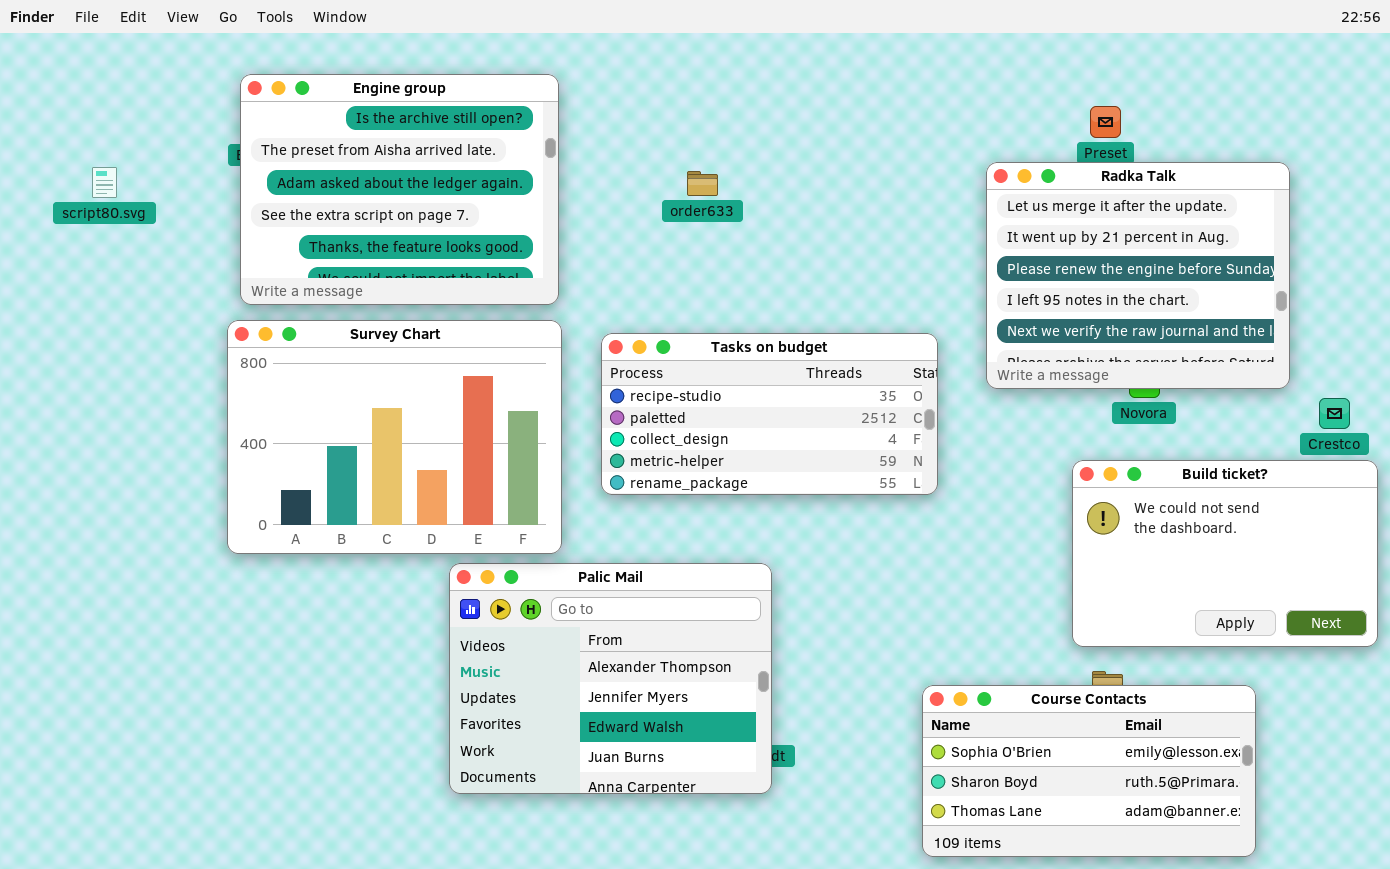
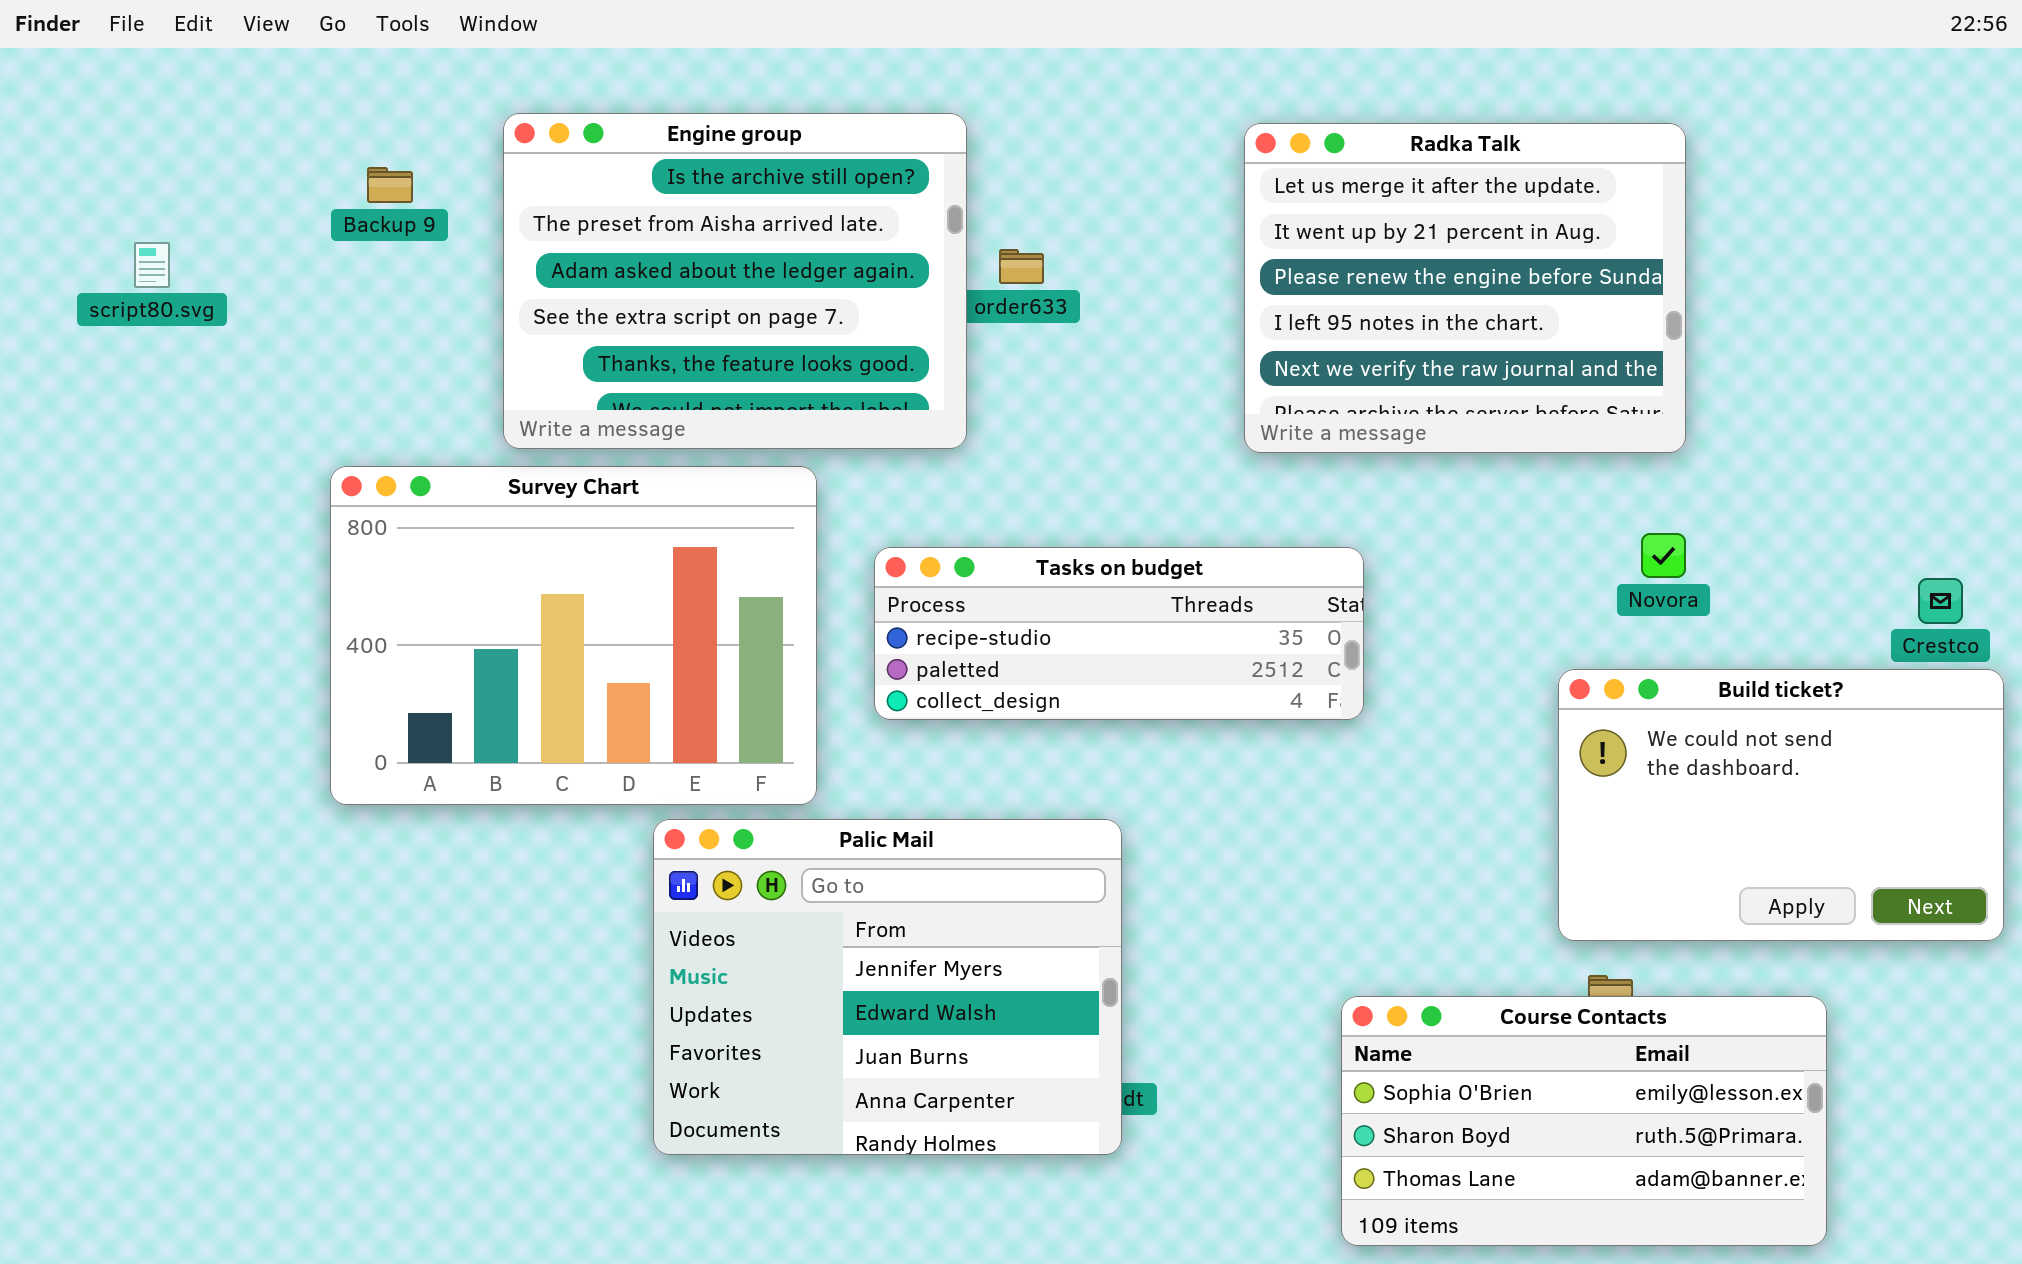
Engine group: [240,74,559,305] -> [503,113,967,449], moved
Radka Talk: [986,162,1290,389] -> [1244,123,1686,453], moved
Tasks on budget: [601,333,938,495] -> [874,547,1364,720], resized
Palic Mail: [449,563,772,794] -> [653,819,1122,1155], scrolled down 1 row

